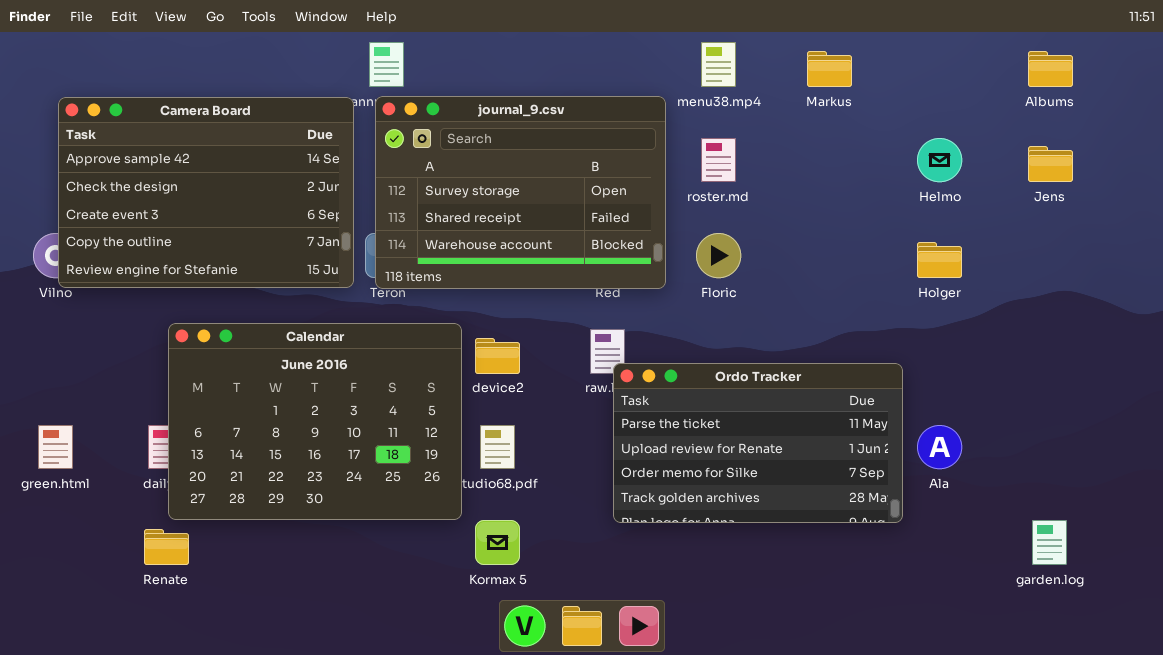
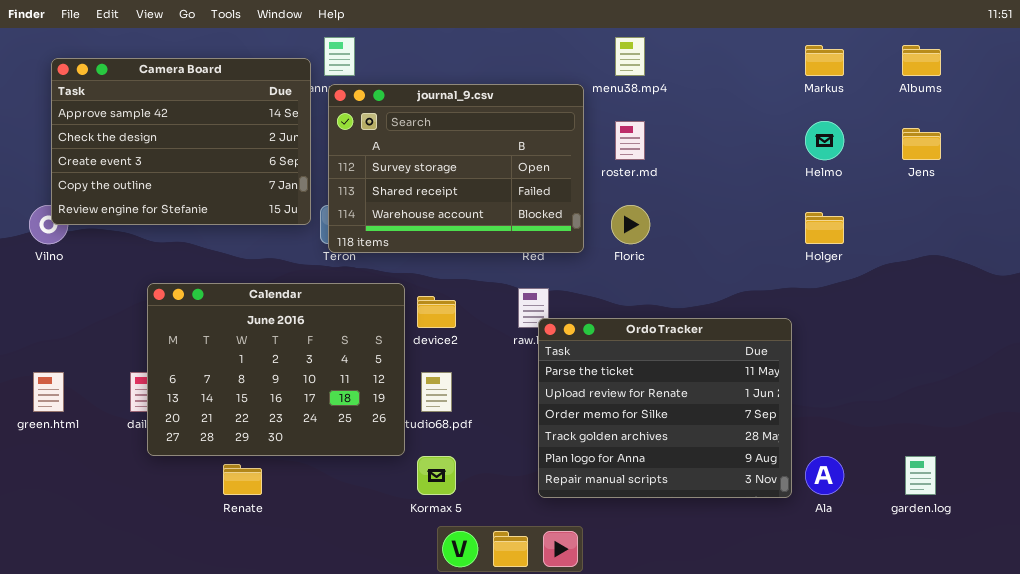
Markus: [807,51,852,87] -> [805,45,844,76], moved
Camera Board: [58,97,354,288] -> [51,58,311,225], moved
Ordo Tracker: [613,363,903,523] -> [538,318,792,498], resized
Ala: [917,425,962,469] -> [805,456,844,495], moved
Renate: [144,529,189,565] -> [223,464,262,495], moved

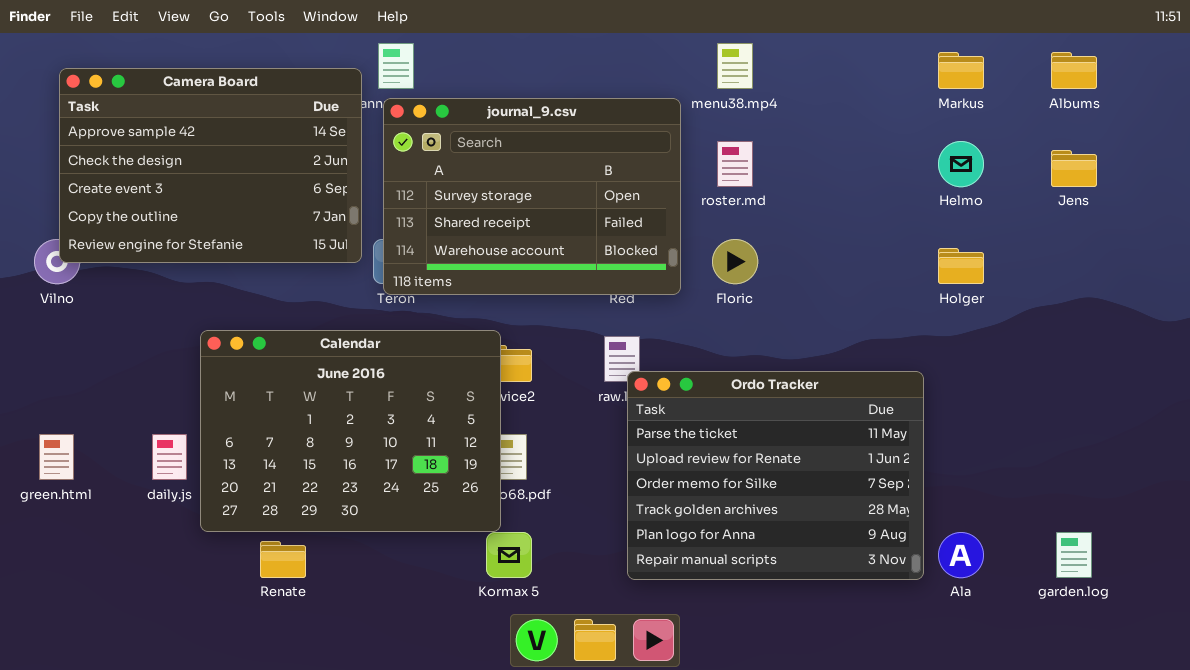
Calendar: [147,283,405,456] -> [200,330,501,532], moved

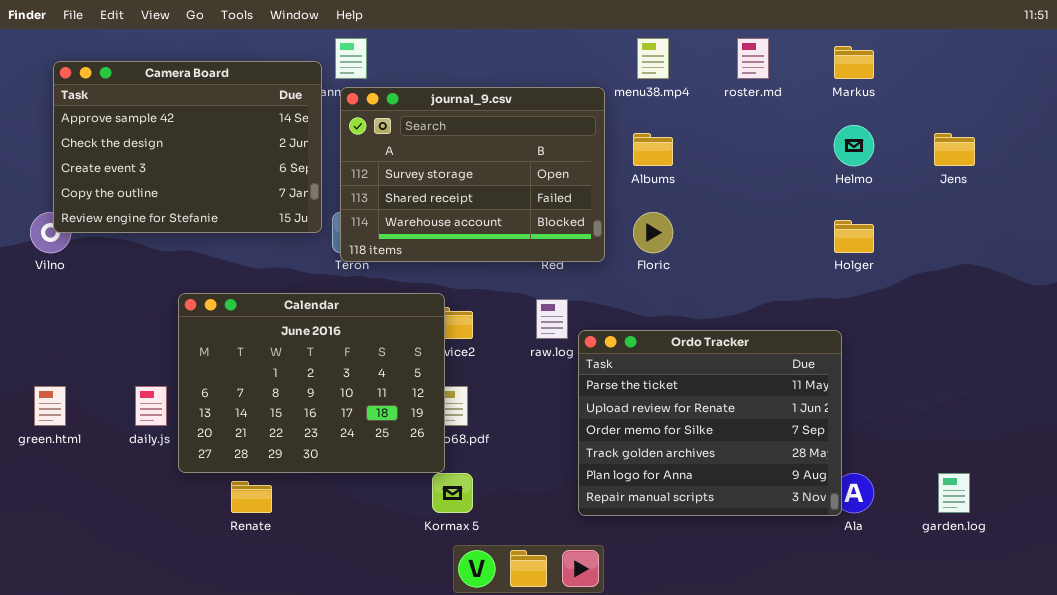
Albums: [1051,52,1097,89] -> [633,133,673,166], moved
roster.md: [717,141,753,187] -> [737,38,769,79], moved
Ordo Tracker: [627,371,924,580] -> [578,330,842,516], moved

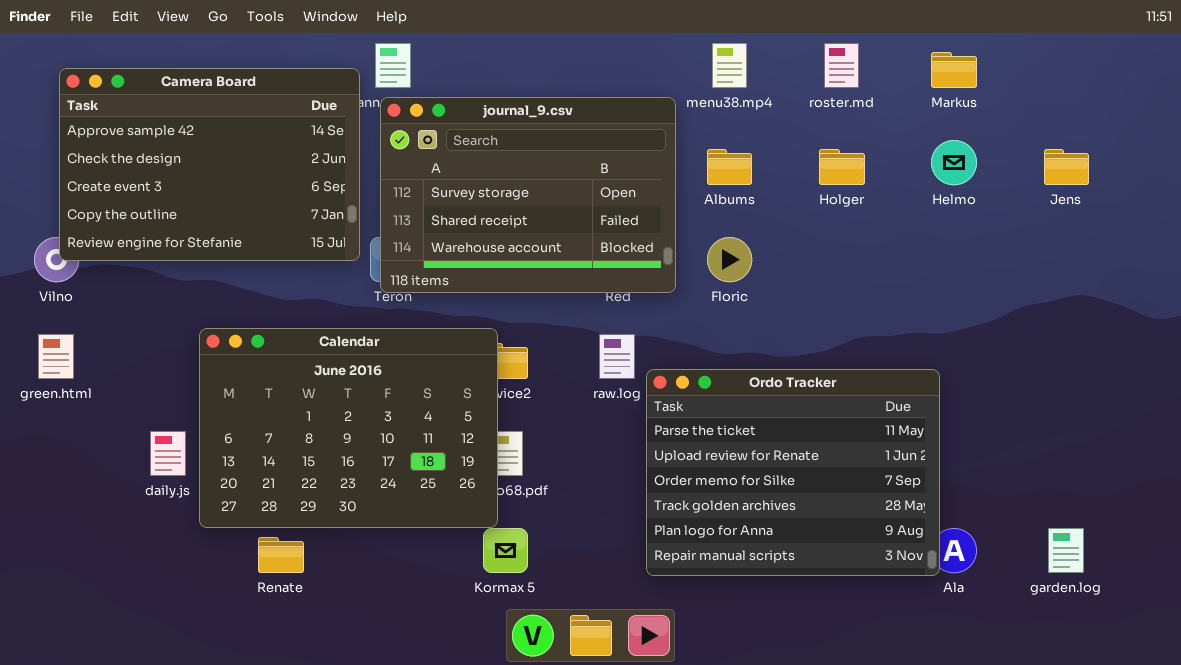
Holger: [834,220,874,253] -> [819,149,865,185], moved
green.html: [34,386,66,426] -> [38,334,74,379], moved

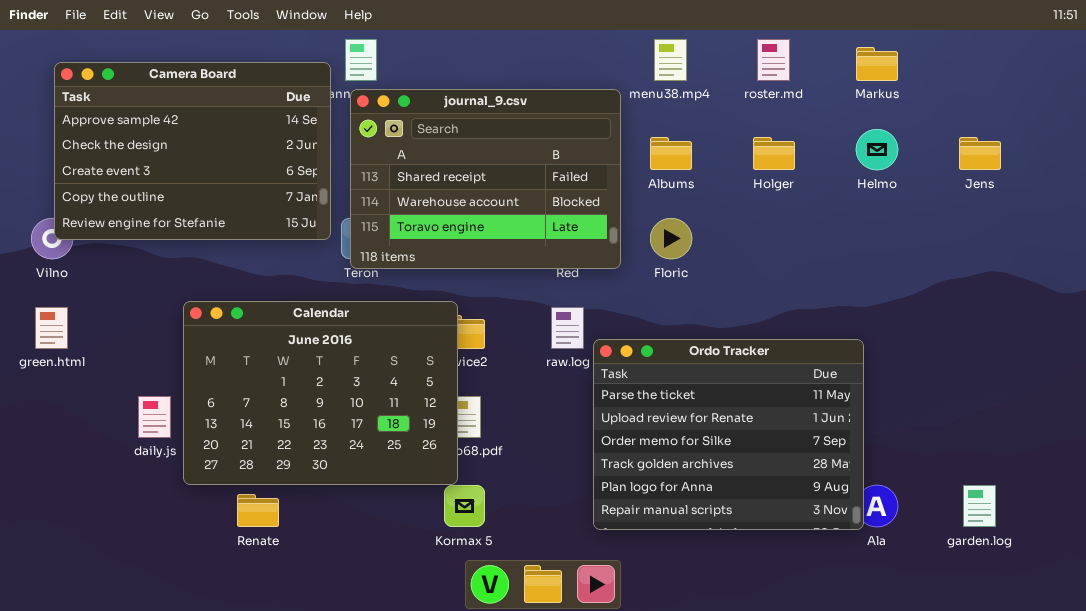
journal_9.csv: [380,97,676,293] -> [350,89,621,269], scrolled down 1 row

